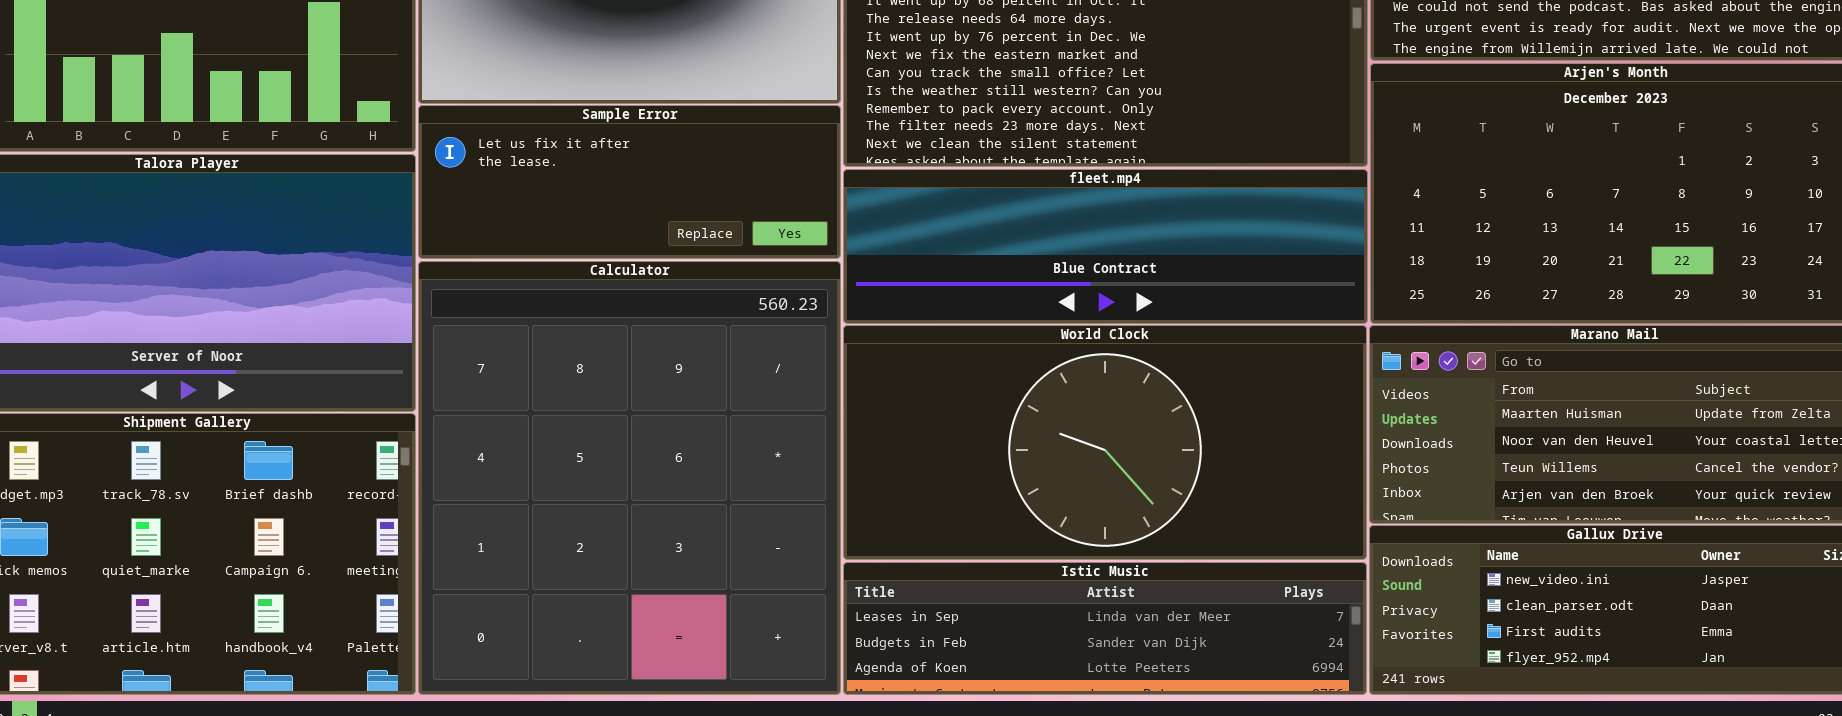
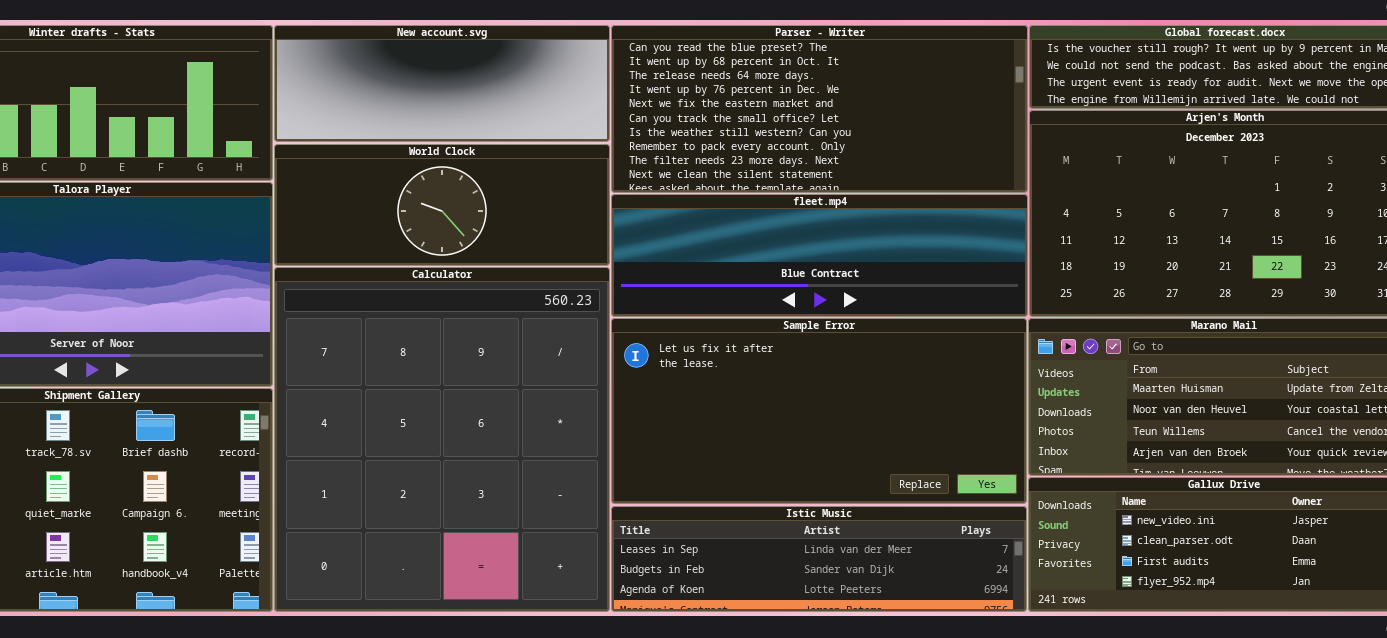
Sample Error: [418,105,841,259] -> [611,318,1027,504], moved, resized
World Clock: [843,325,1367,560] -> [274,144,610,266], moved, resized

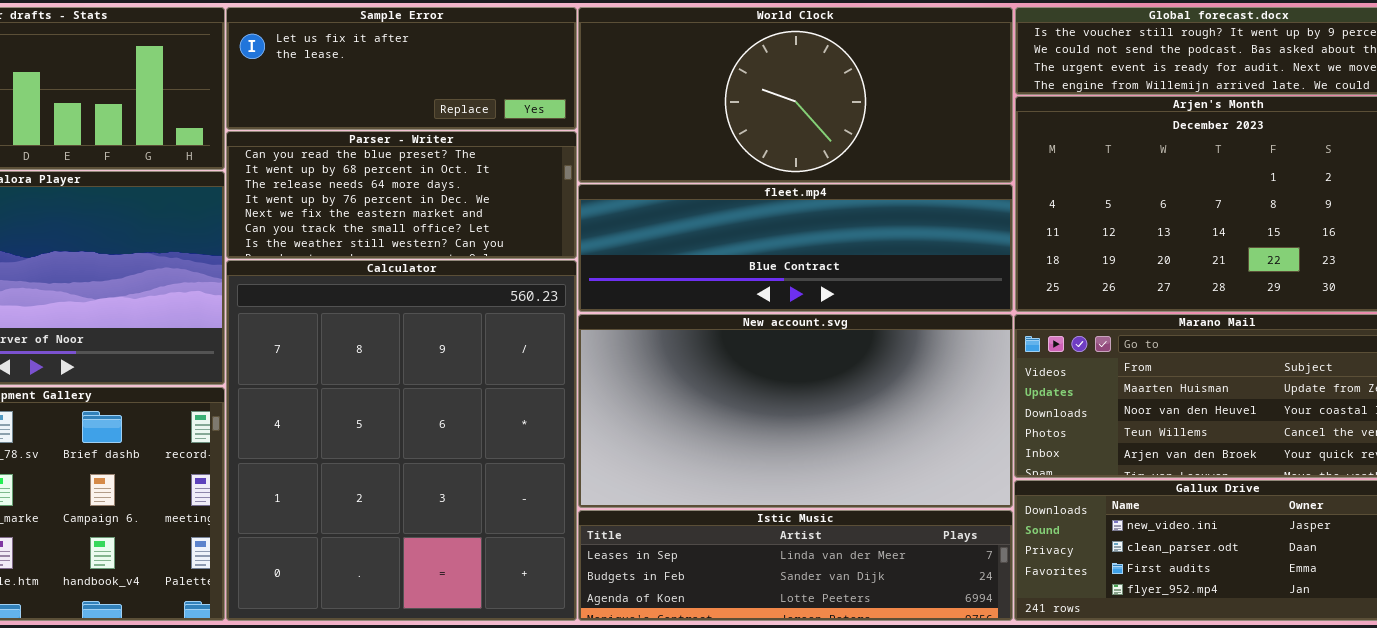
New account.svg: [274,25,610,142] -> [578,314,1013,508], moved, resized
Parser - Writer: [611,25,1028,193] -> [226,131,577,259], moved, resized
World Clock: [274,144,610,266] -> [578,7,1013,183], moved, resized
Sample Error: [611,318,1027,504] -> [226,7,577,130], moved, resized

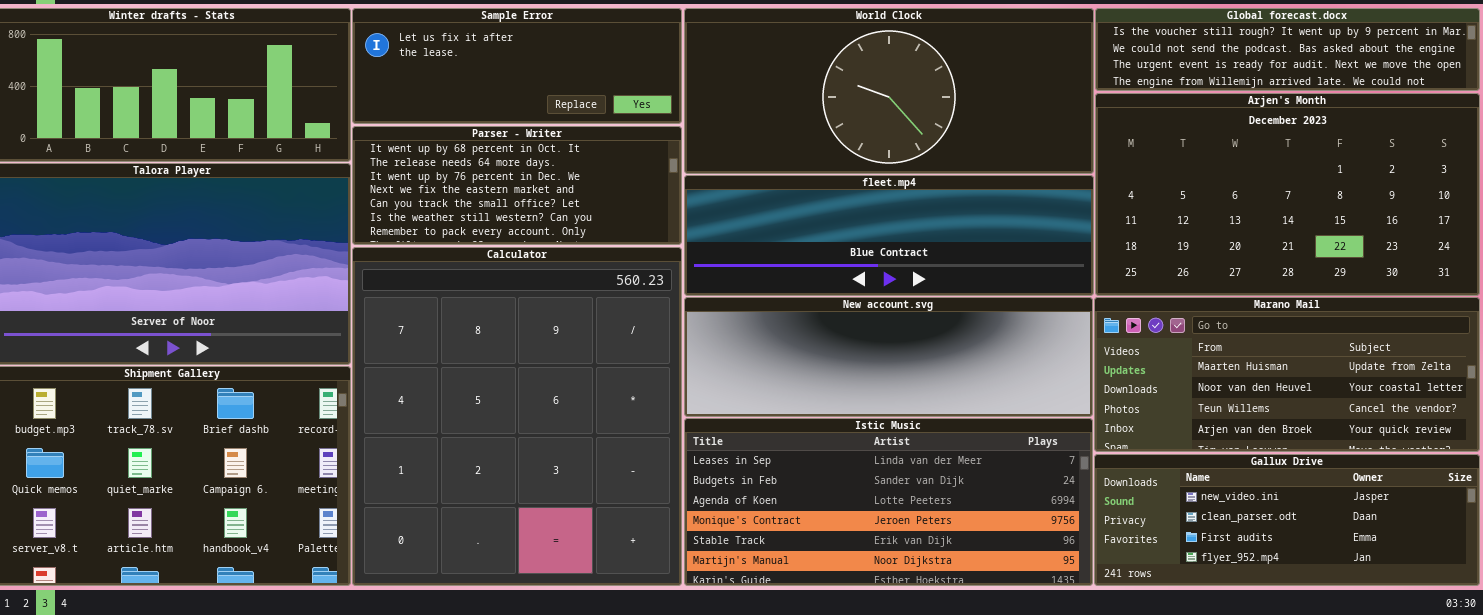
Parser - Writer: [226,131,577,259] -> [352,126,682,245], scrolled down 1 row
New account.svg: [578,314,1013,508] -> [684,297,1093,417], resized
Istic Music: [578,510,1013,621] -> [684,418,1093,586], resized

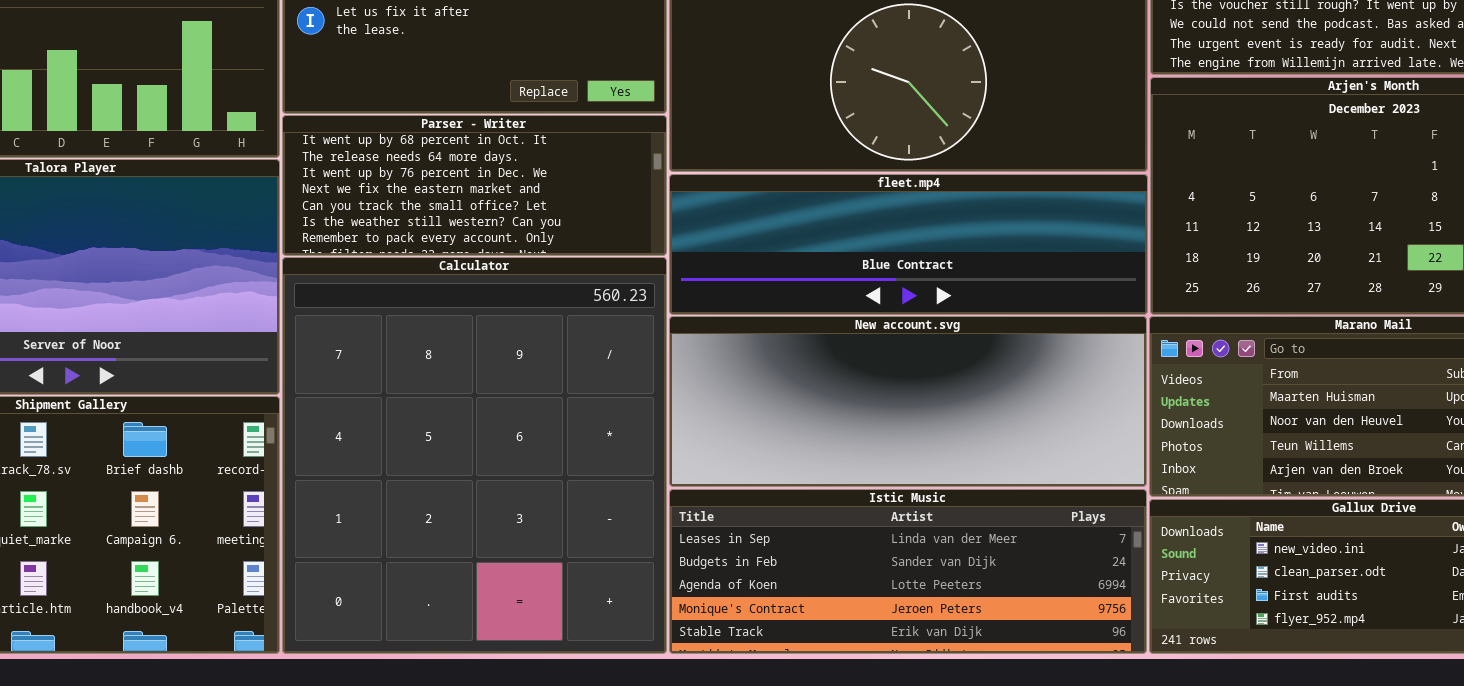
New account.svg: [684,297,1093,417] -> [669,316,1147,487], resized
Istic Music: [684,418,1093,586] -> [669,489,1147,654], resized

